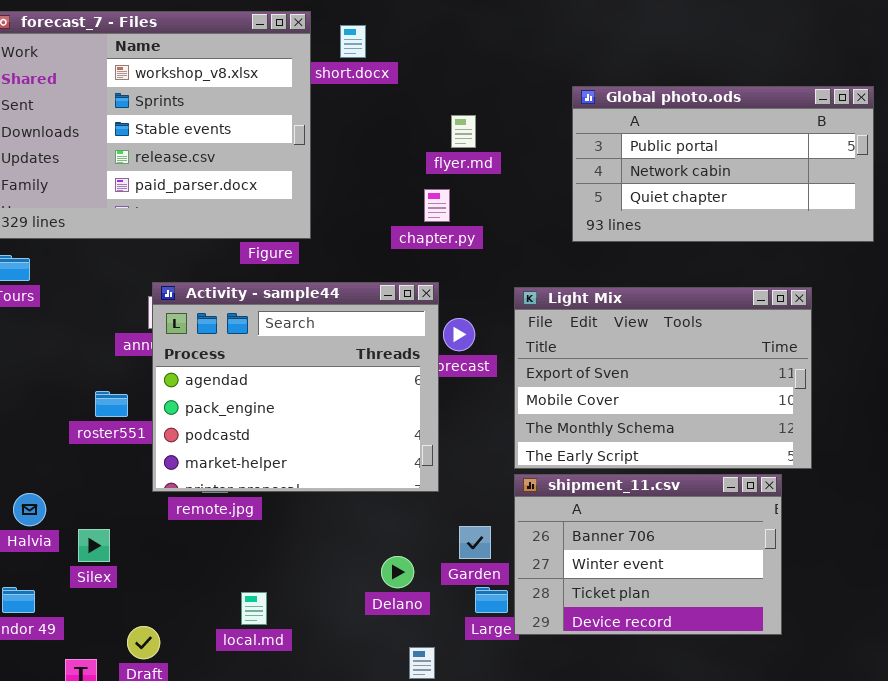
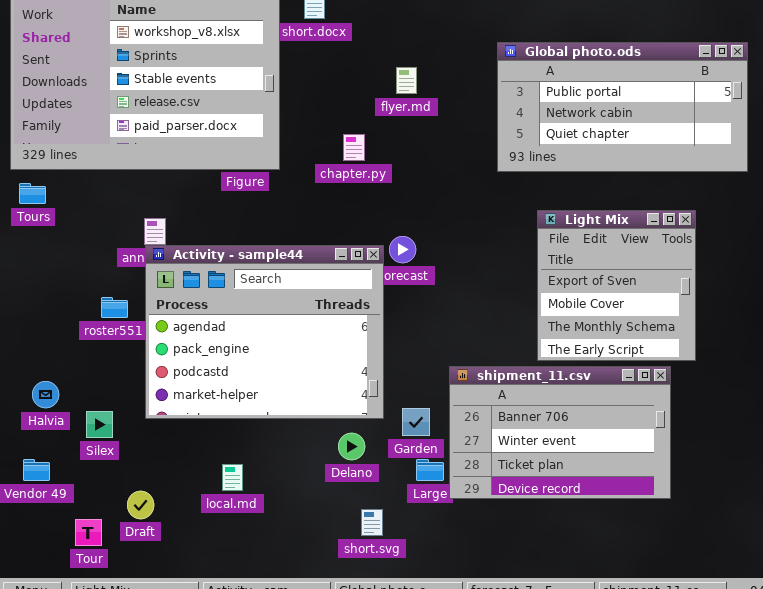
chapter.py: [424,189,450,222] -> [343,134,365,161], moved
Activity - sample44: [152,282,439,492] -> [145,245,384,419], moved
Light Mix: [514,287,812,469] -> [537,210,696,361], resized

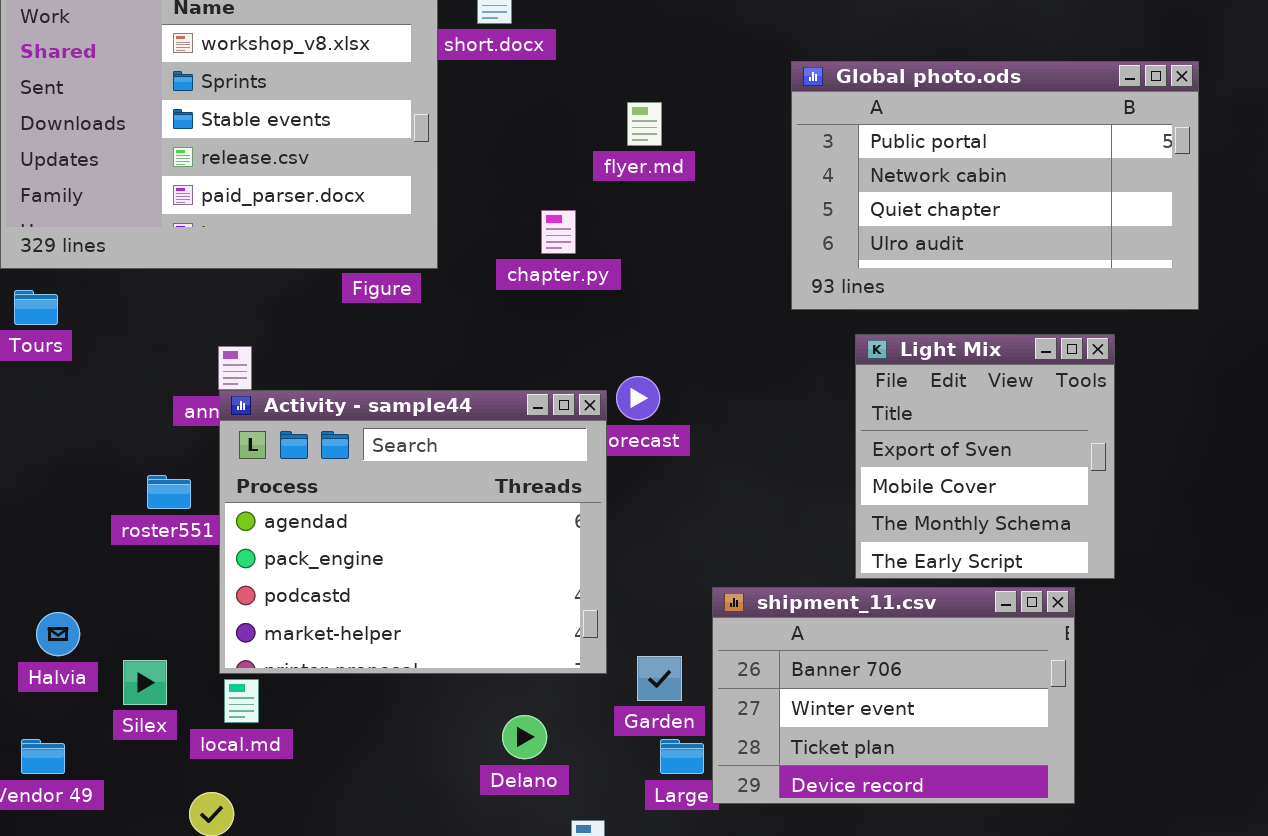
Global photo.ods: [497,42,748,172] -> [791,61,1199,310], resized
Delano: [338,433,365,460] -> [502,715,547,759], moved
local.md: [222,464,243,491] -> [224,679,259,723], moved

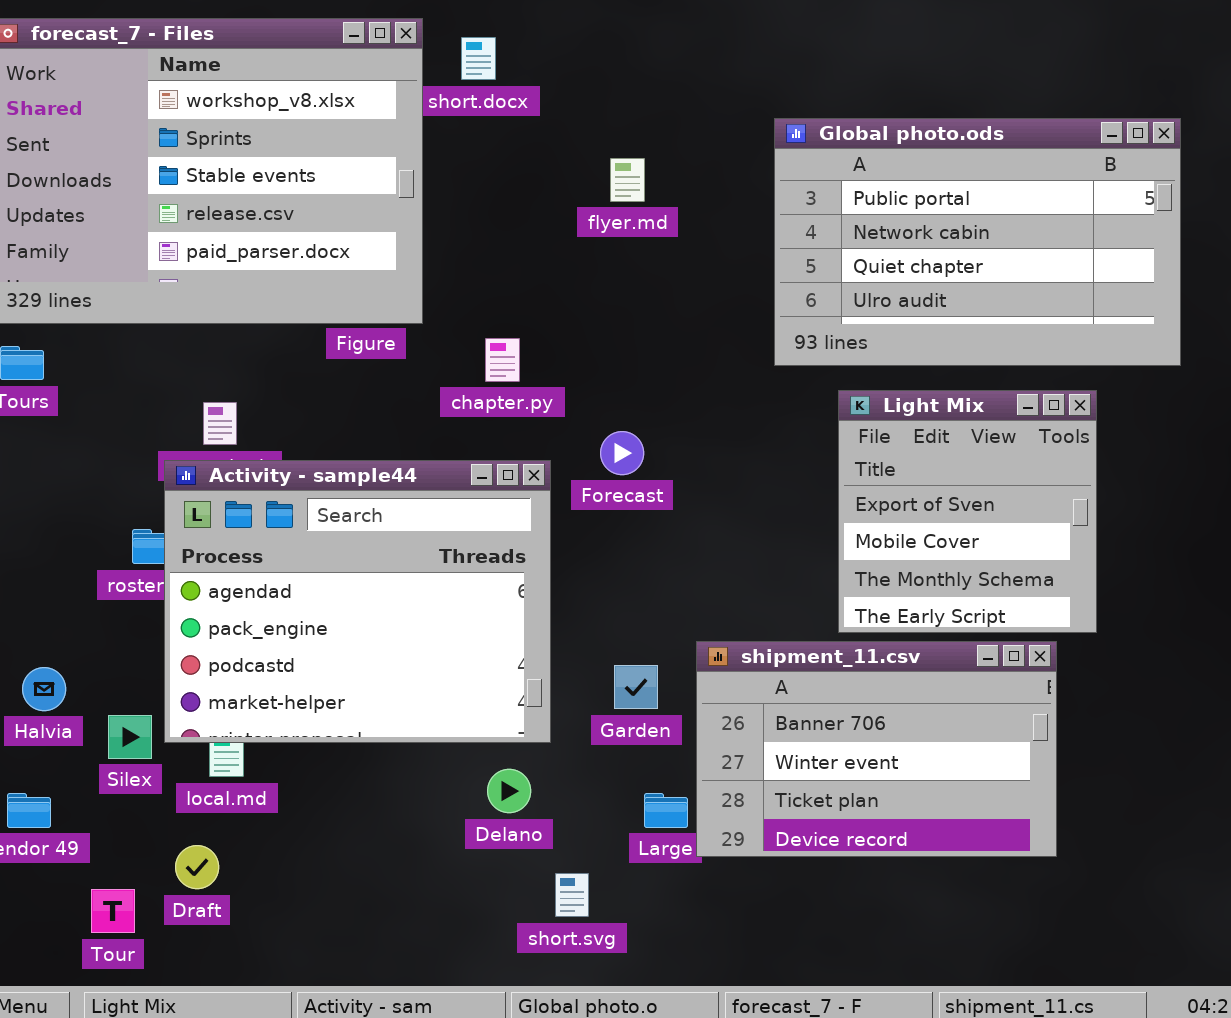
chapter.py: [541,210,576,254] -> [485,338,520,382], moved
Activity - sample44: [219,390,607,674] -> [164,460,551,743], moved
Garden: [637,656,682,701] -> [614,665,658,709], moved

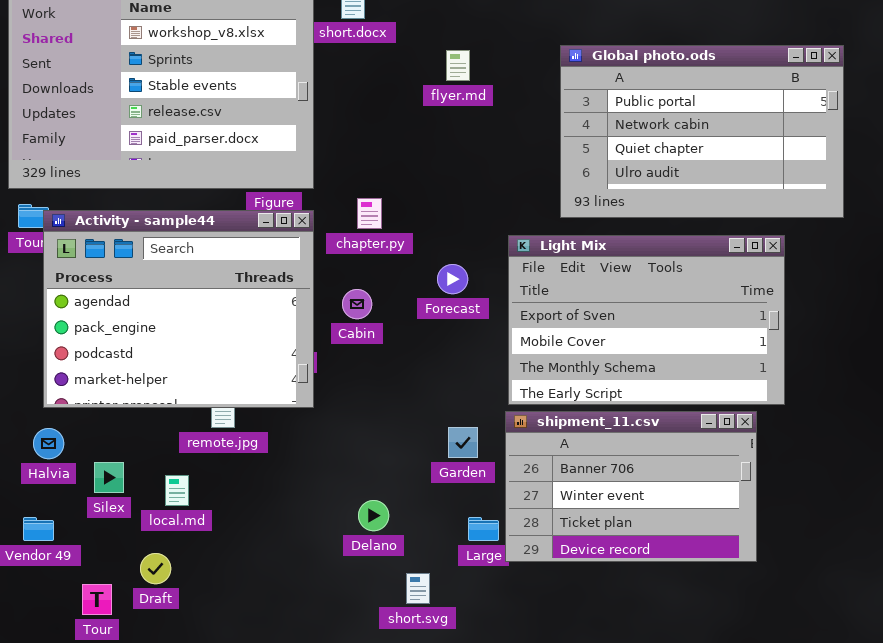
flyer.md: [610,158,645,202] -> [446,50,470,81], moved
Light Mix: [838,390,1097,633] -> [508,235,785,405], resized
Activity - sample44: [164,460,551,743] -> [43,210,314,408], moved

